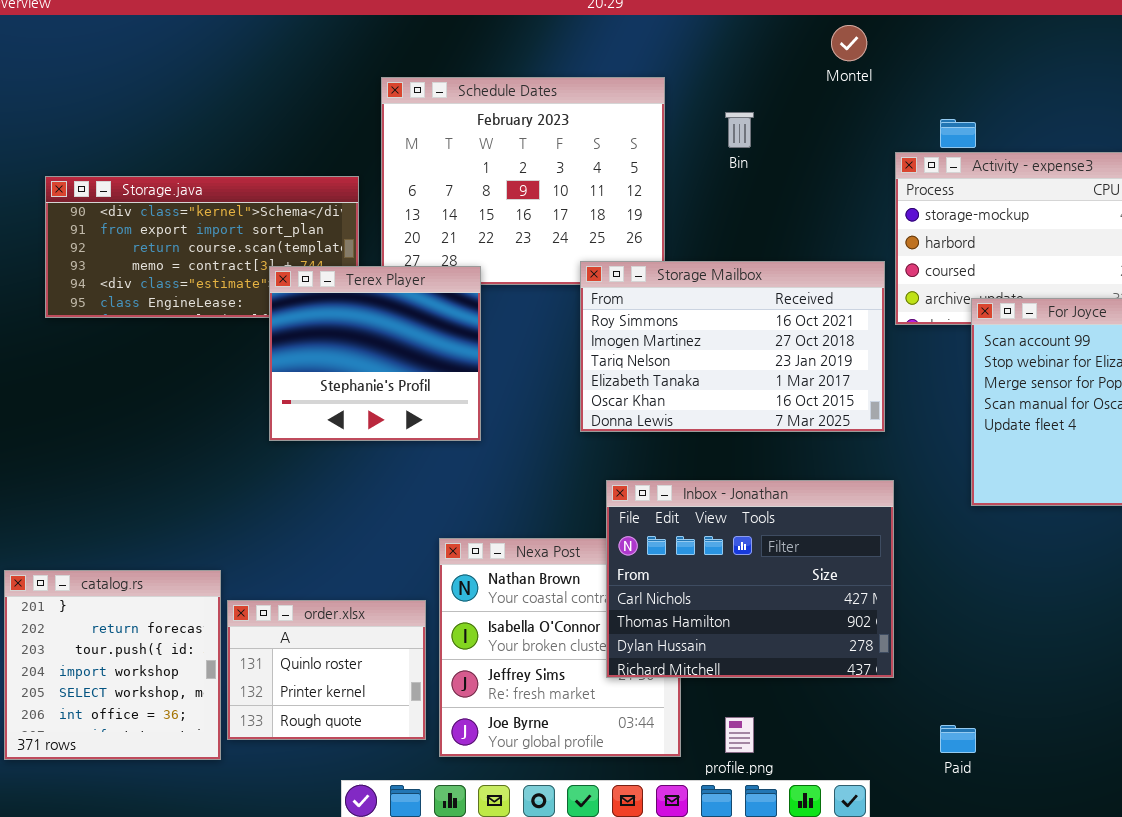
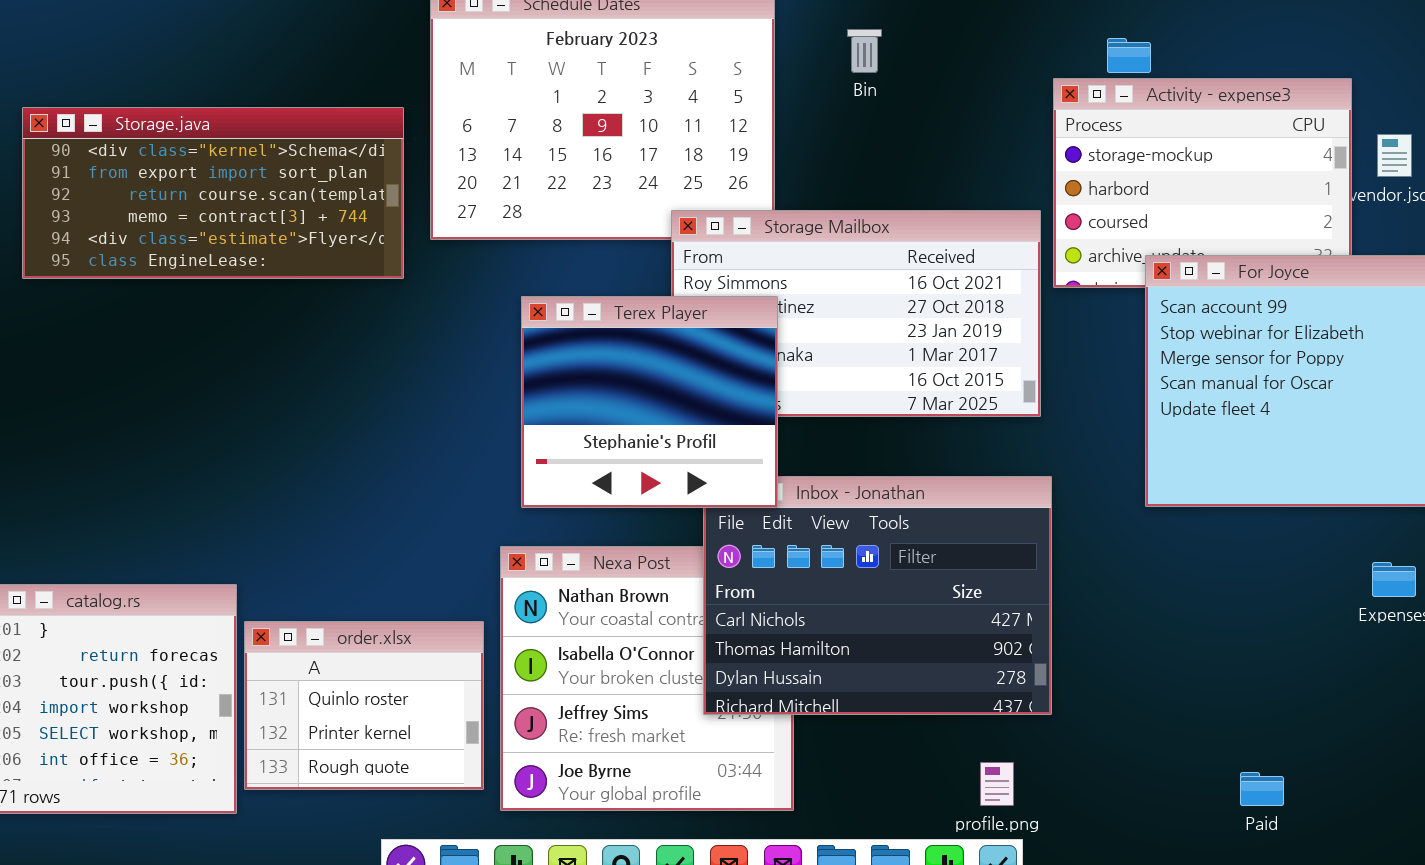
Terex Player: [269,266,481,441] -> [521,296,778,508], moved
profile.png: [725,717,754,753] -> [980,762,1014,806], moved
Paid: [940,725,976,753] -> [1240,772,1284,806], moved

